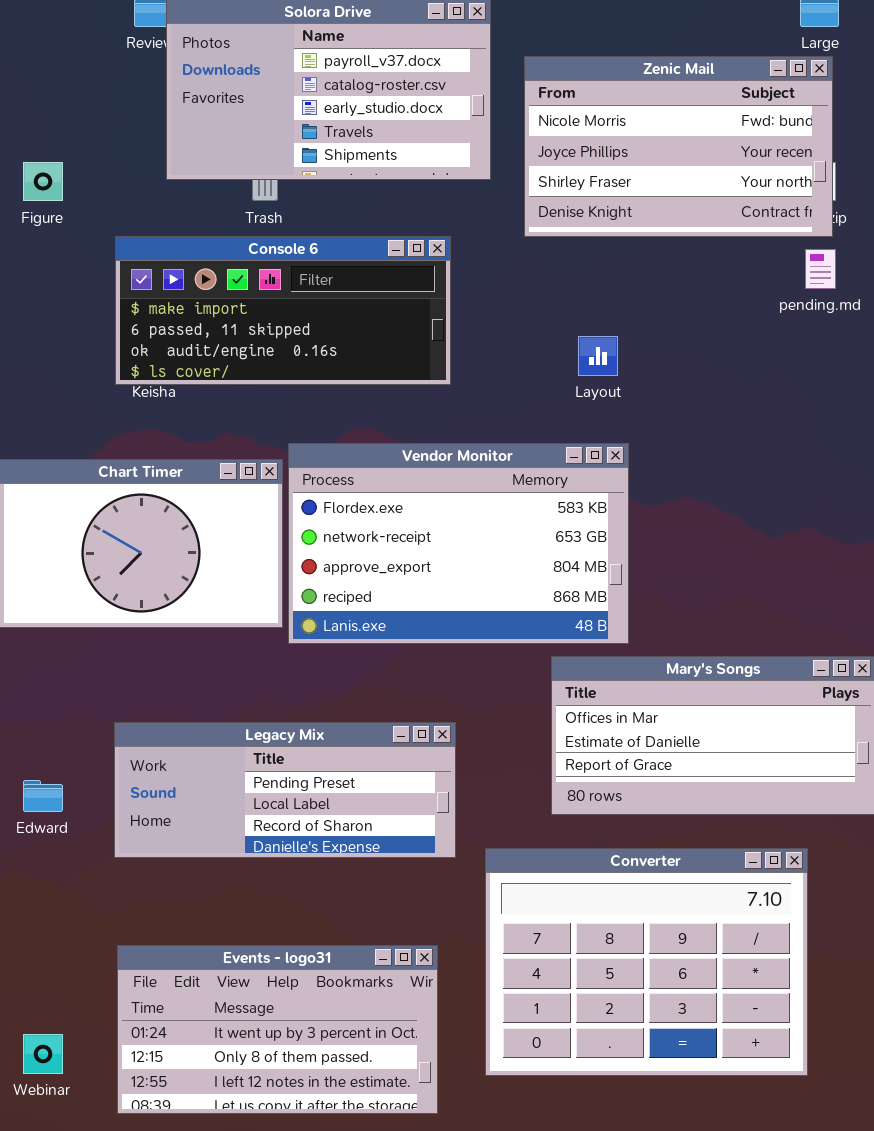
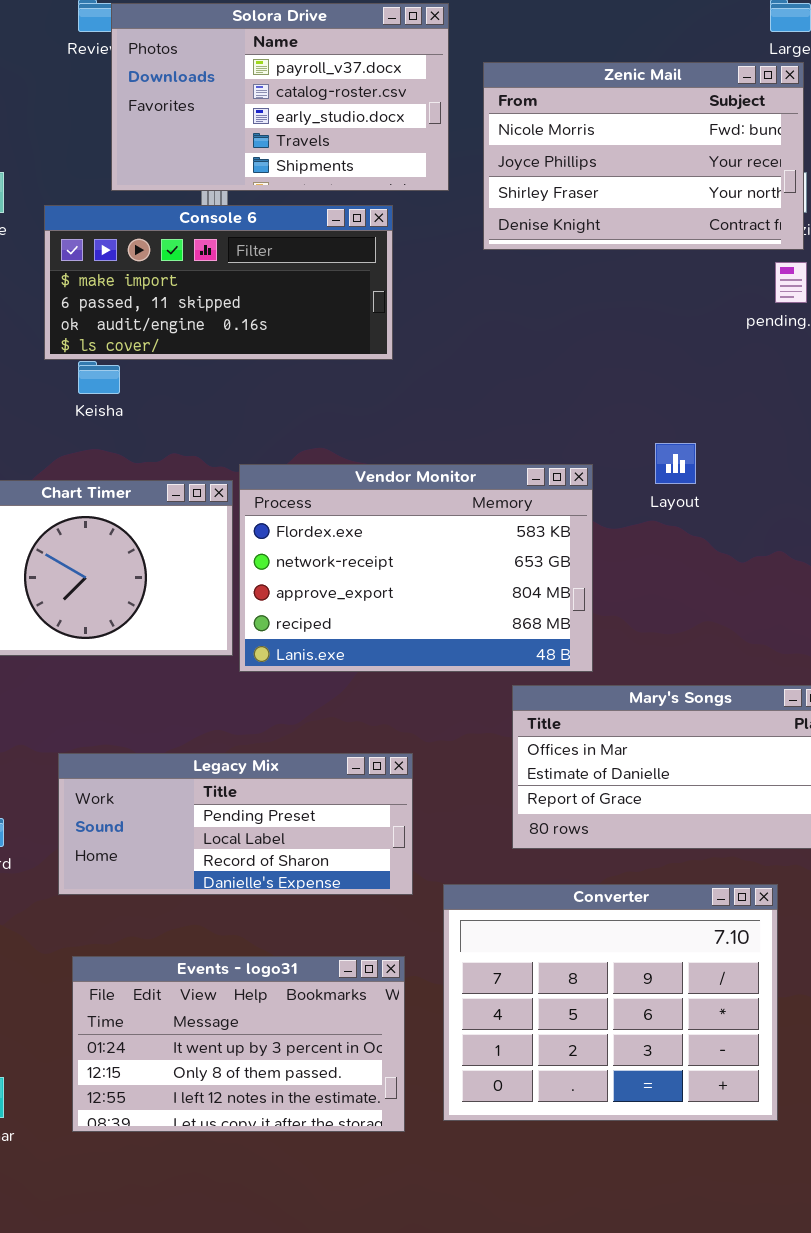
Console 6: [115,236,451,385] -> [44,205,393,360], moved
Layout: [578,336,618,376] -> [655,443,696,484], moved
Events - logo31: [117,945,438,1114] -> [72,956,405,1132], moved

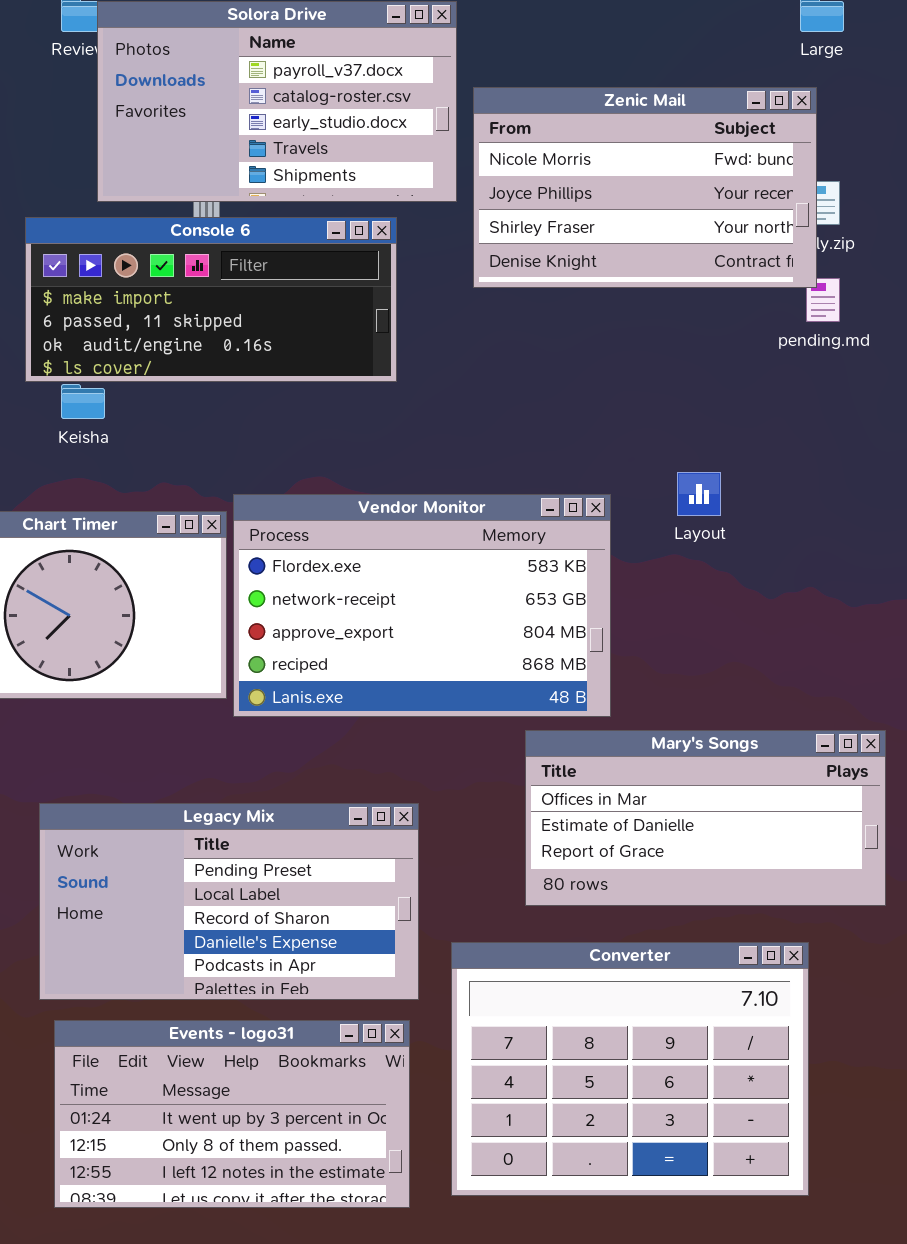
Zenic Mail: [483,62,804,250] -> [473,87,817,288], moved
Legacy Mix: [58,753,413,895] -> [39,803,419,1000], resized

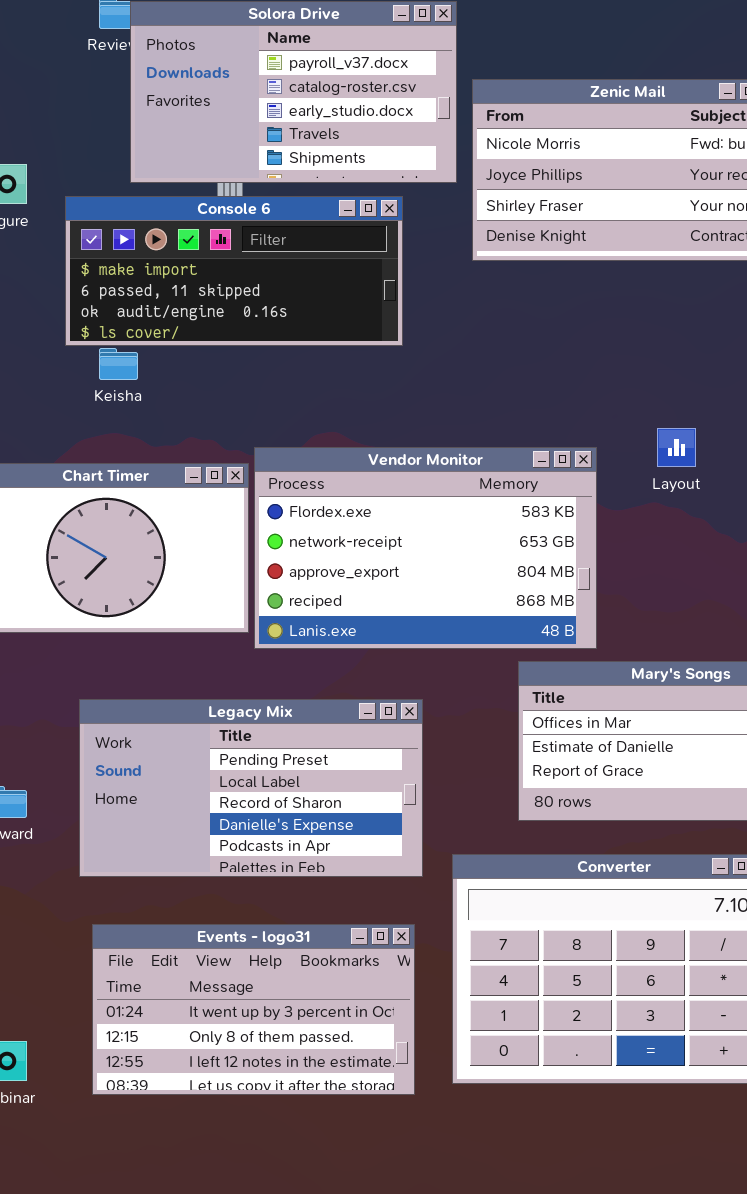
Legacy Mix: [39,803,419,1000] -> [79,699,423,877], moved

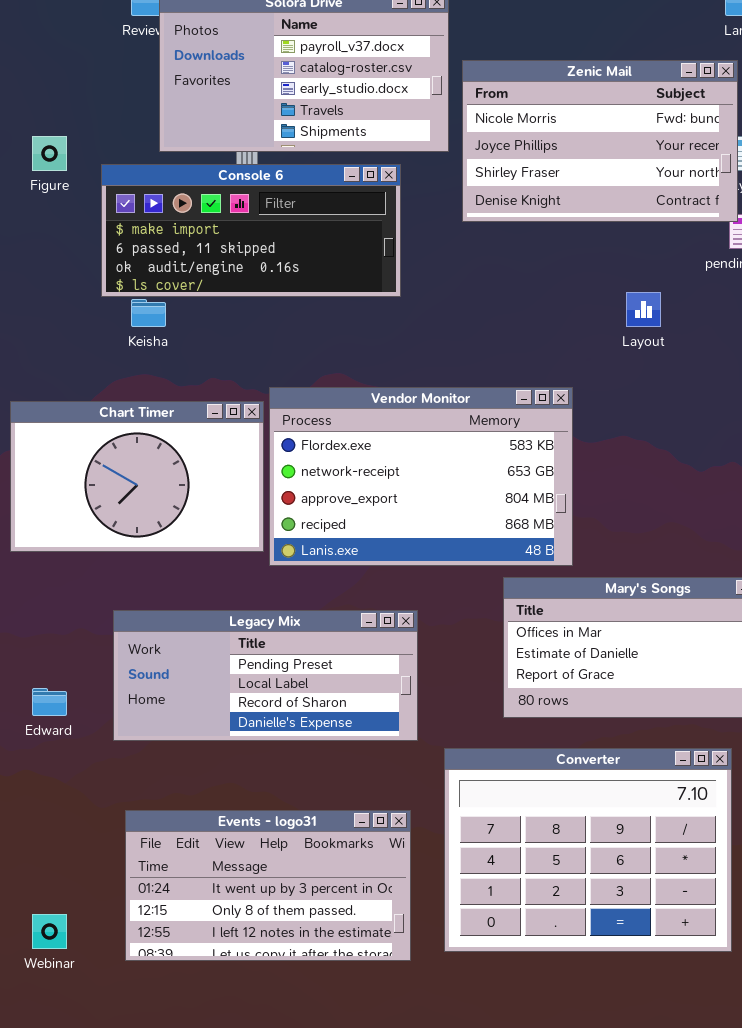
Layout: [657,428,696,467] -> [626,292,661,327], moved
Legacy Mix: [79,699,423,877] -> [113,610,418,741], resized

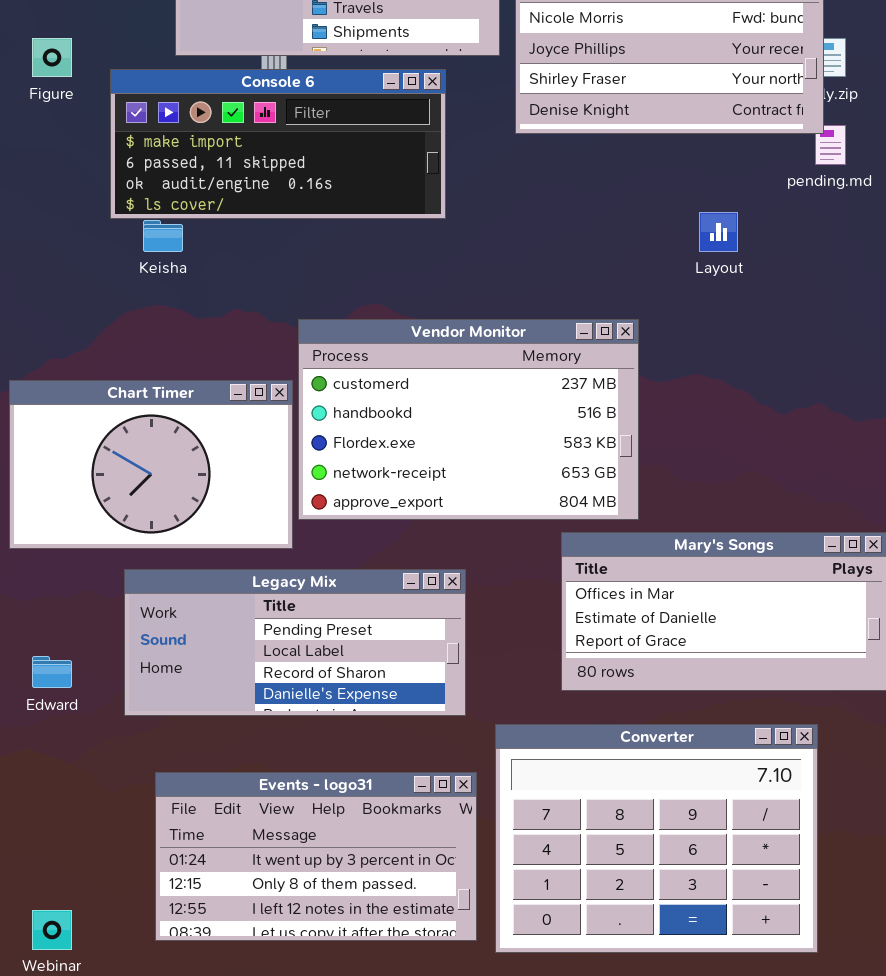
Vendor Monitor: [269,387,573,566] -> [298,319,639,520], scrolled up 2 rows
Chart Timer: [10,401,264,552] -> [9,380,293,549], moved
Events - logo31: [125,810,411,961] -> [155,772,477,941], moved

